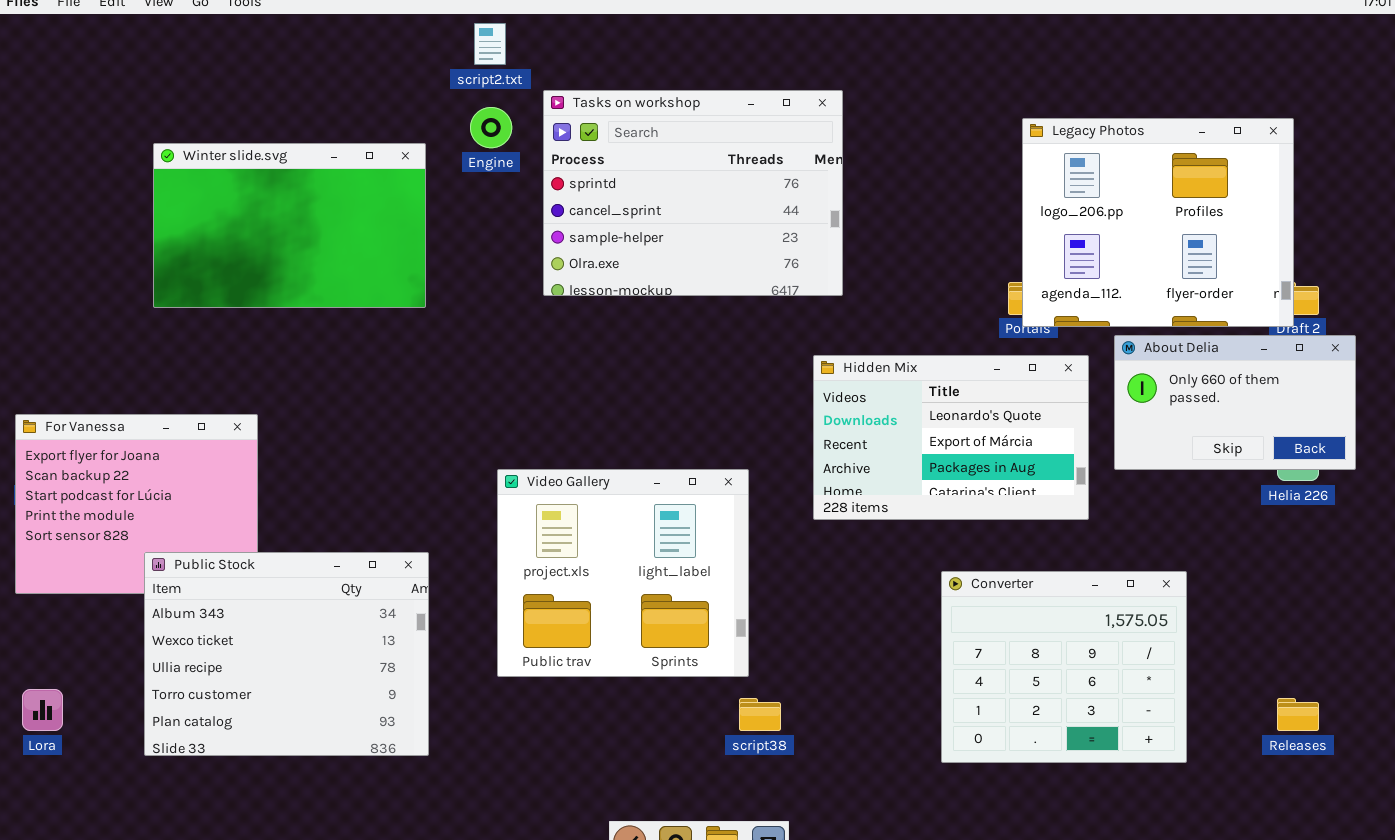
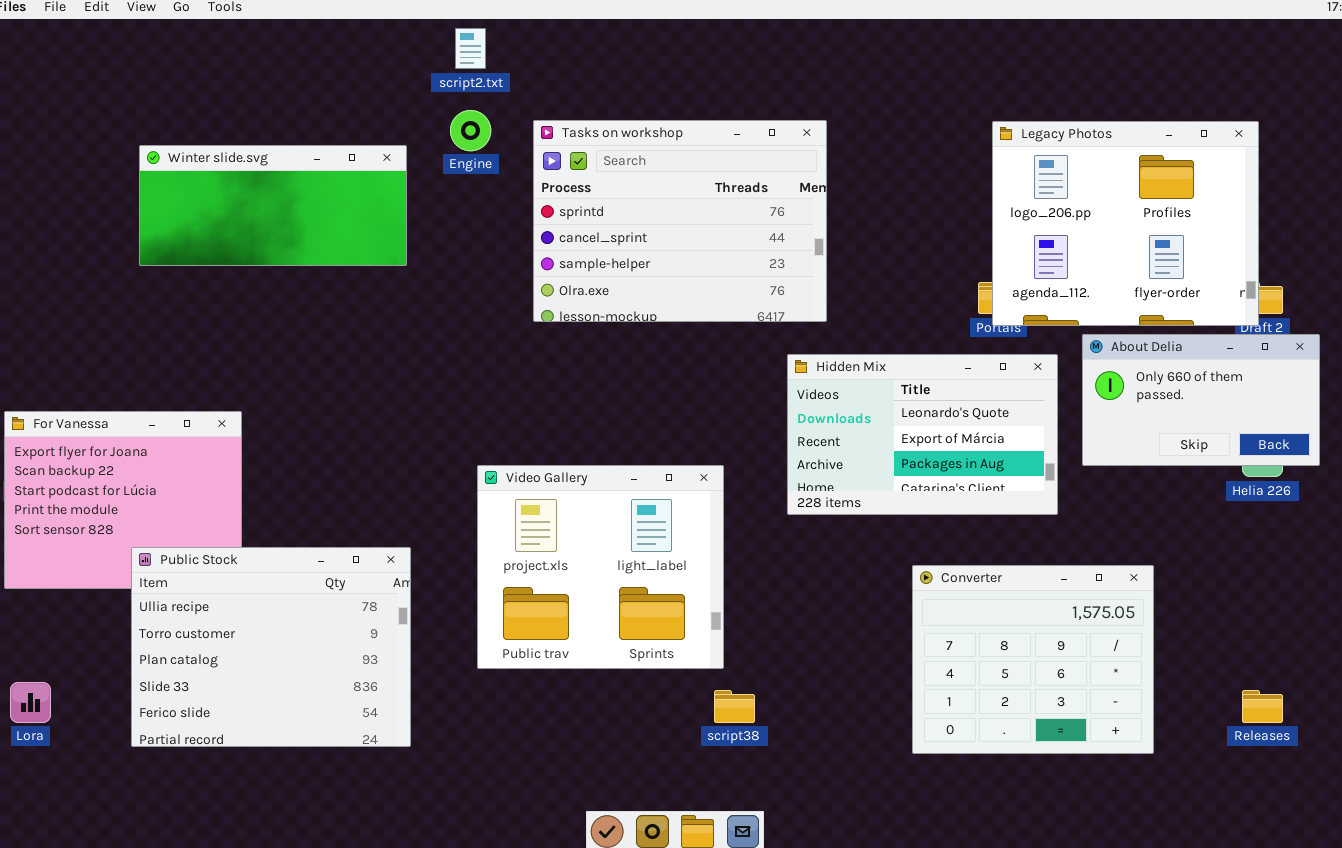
Tasks on workshop: [543,90,843,296] -> [533,120,827,322], moved
Winter slide.svg: [153,143,426,308] -> [139,145,407,266], resized
Public Stock: [144,552,429,756] -> [131,547,411,747], scrolled down 2 rows

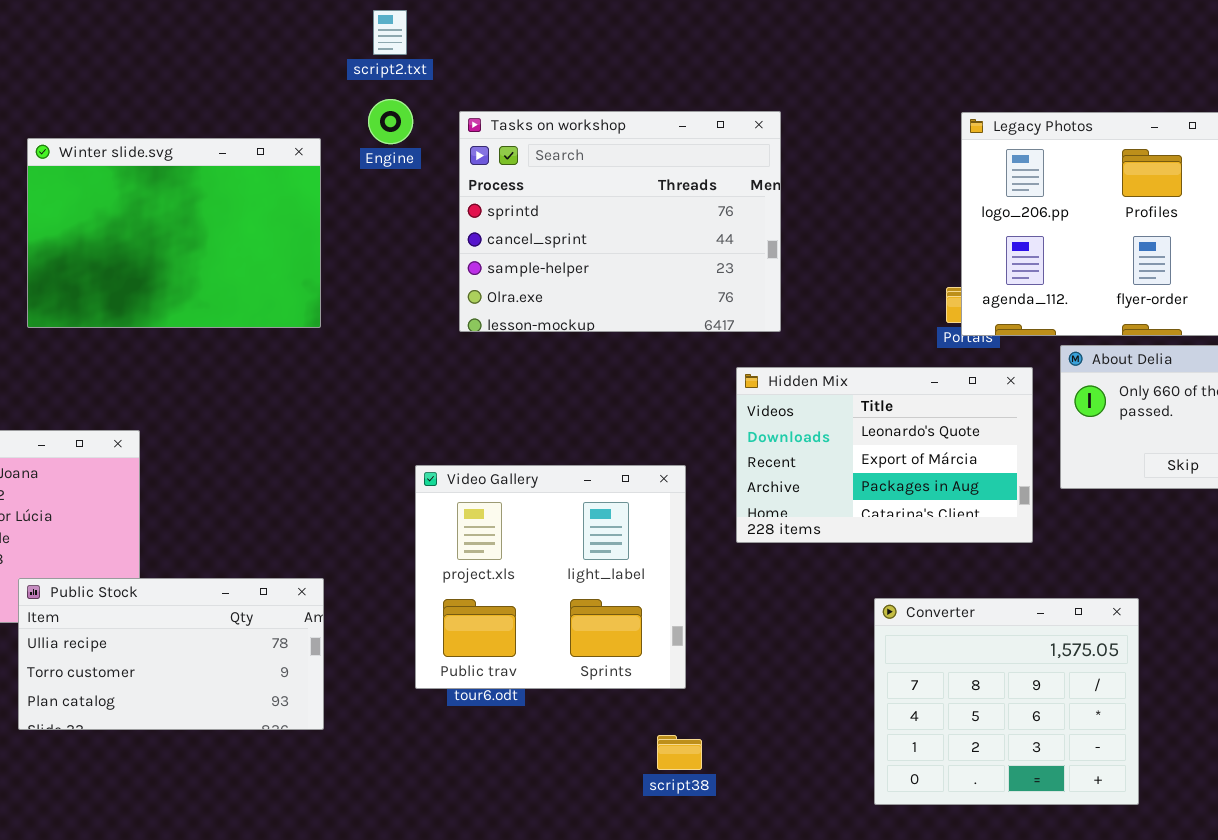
Winter slide.svg: [139,145,407,266] -> [27,138,321,328], resized
Video Gallery: [477,465,724,669] -> [415,465,686,689], moved
Public Stock: [131,547,411,747] -> [18,578,324,730], resized

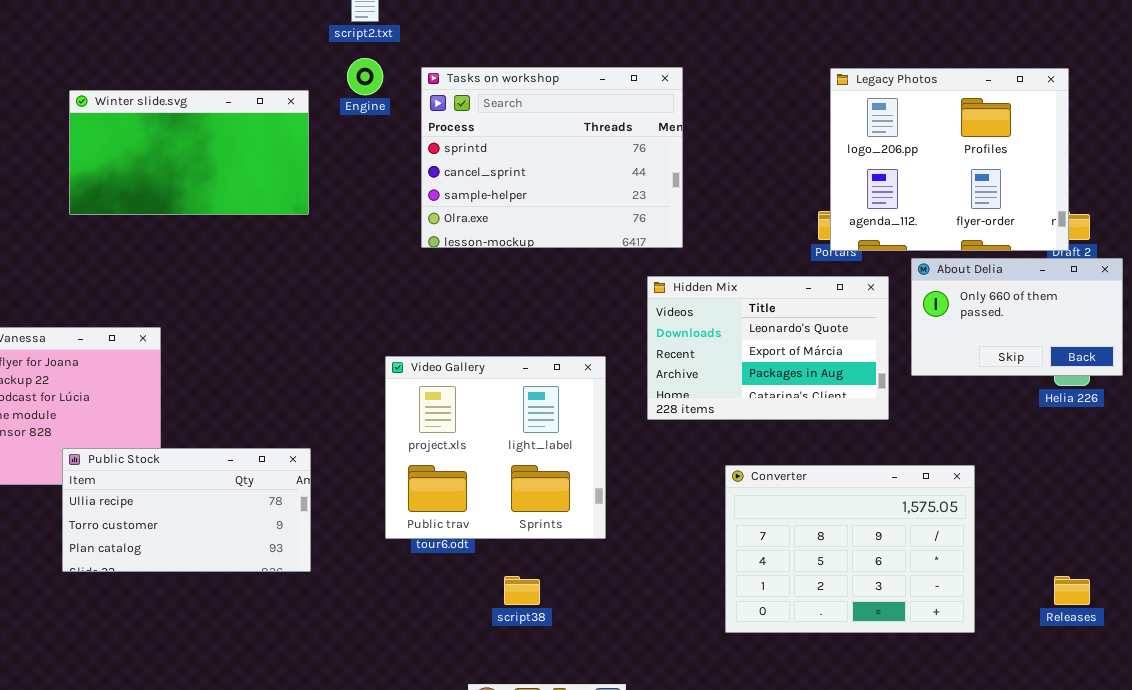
Winter slide.svg: [27,138,321,328] -> [69,90,309,215], resized
Converter: [874,598,1139,805] -> [725,465,975,633], resized
script38: [657,735,702,770] -> [504,576,540,605], moved

